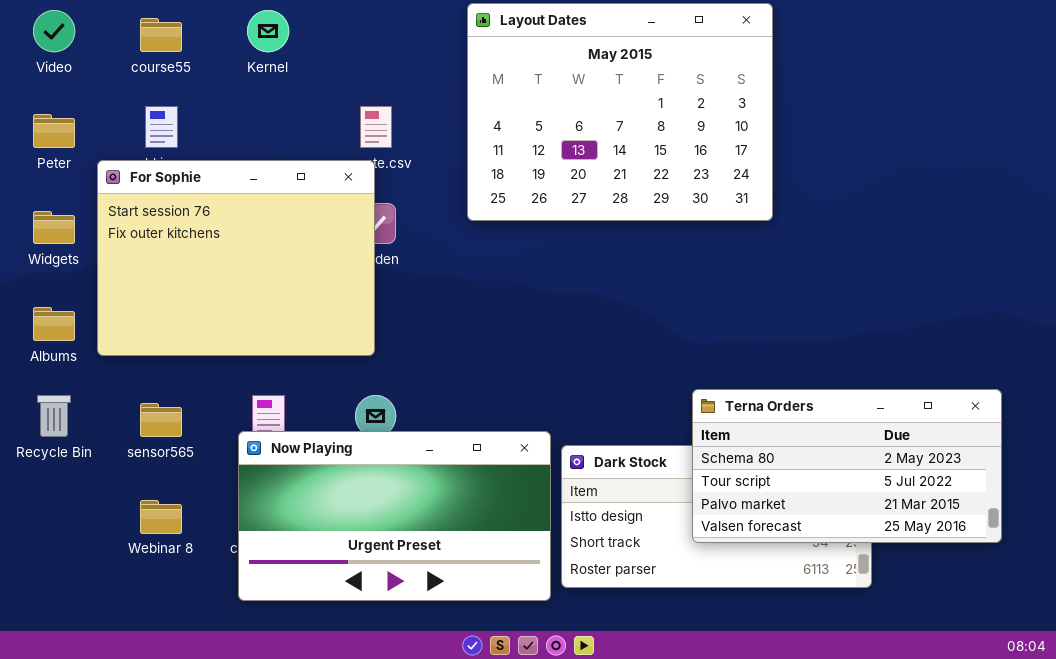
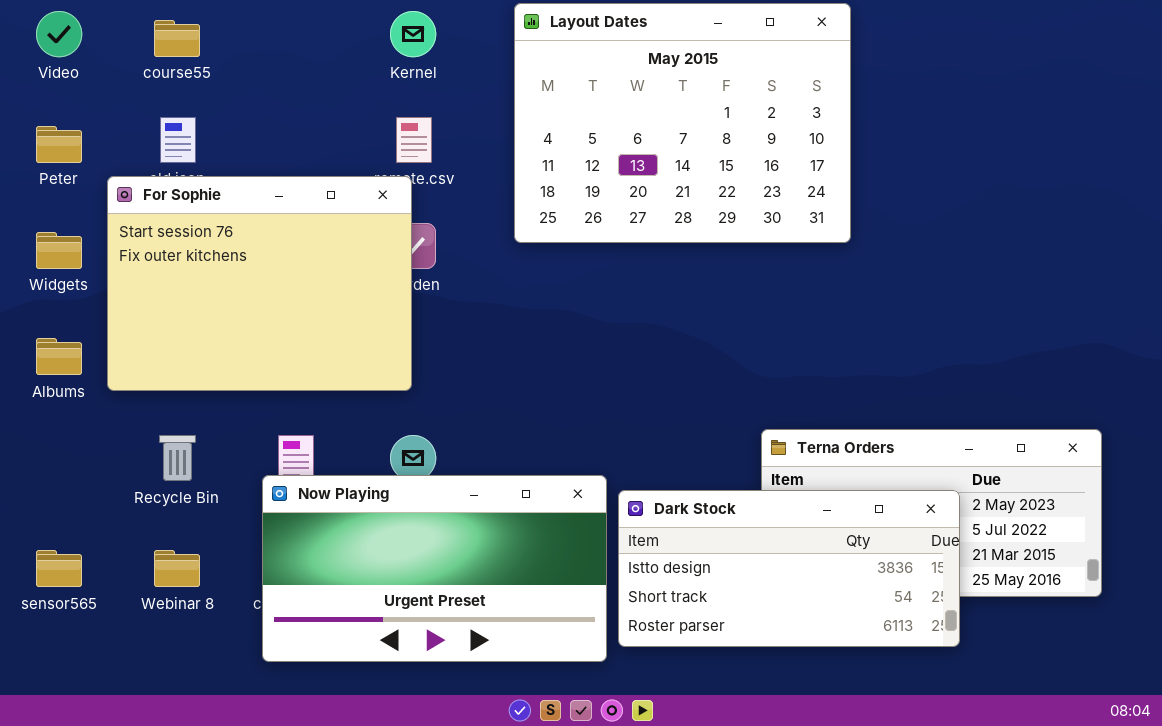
Kernel: [247,10,289,52] -> [390,11,436,57], moved
Recycle Bin: [37,395,71,437] -> [159,435,196,481], moved
sensor565: [140,403,182,437] -> [36,550,82,587], moved
Dark Stock: [561,445,872,588] -> [618,490,960,647], raised

